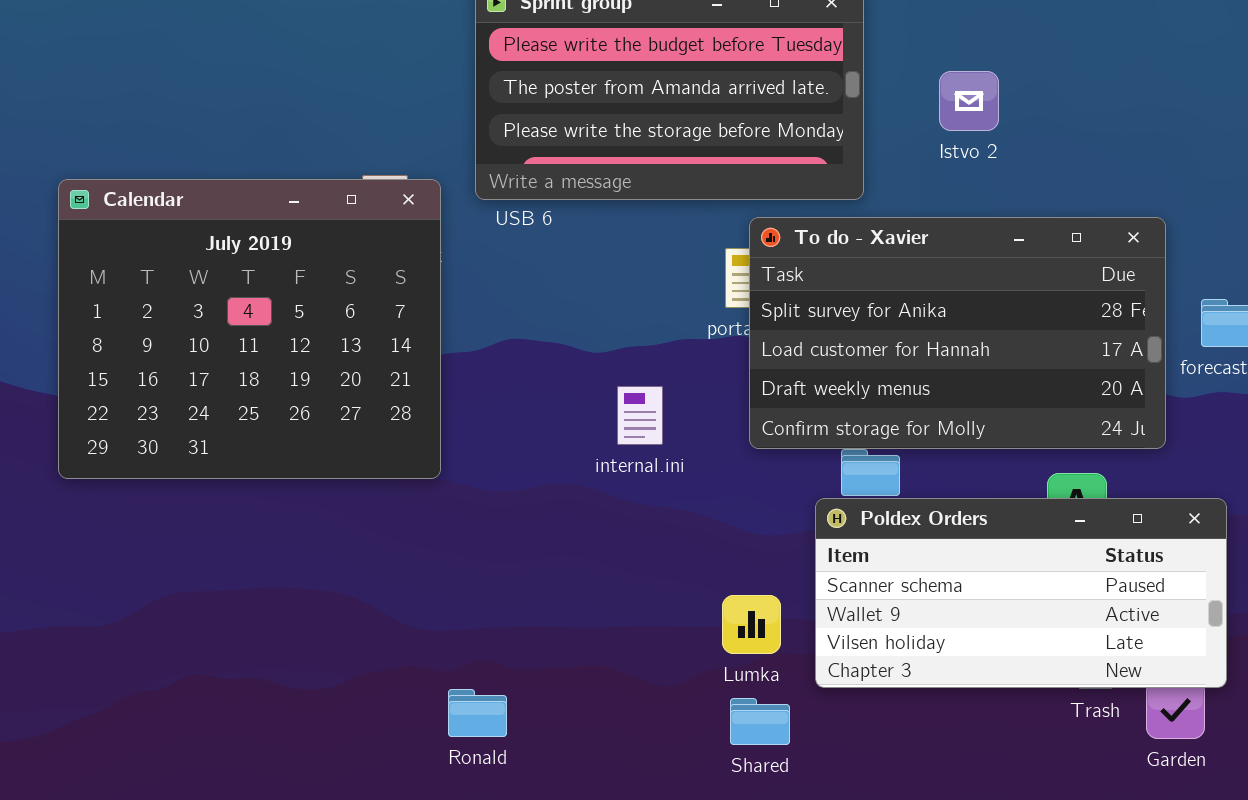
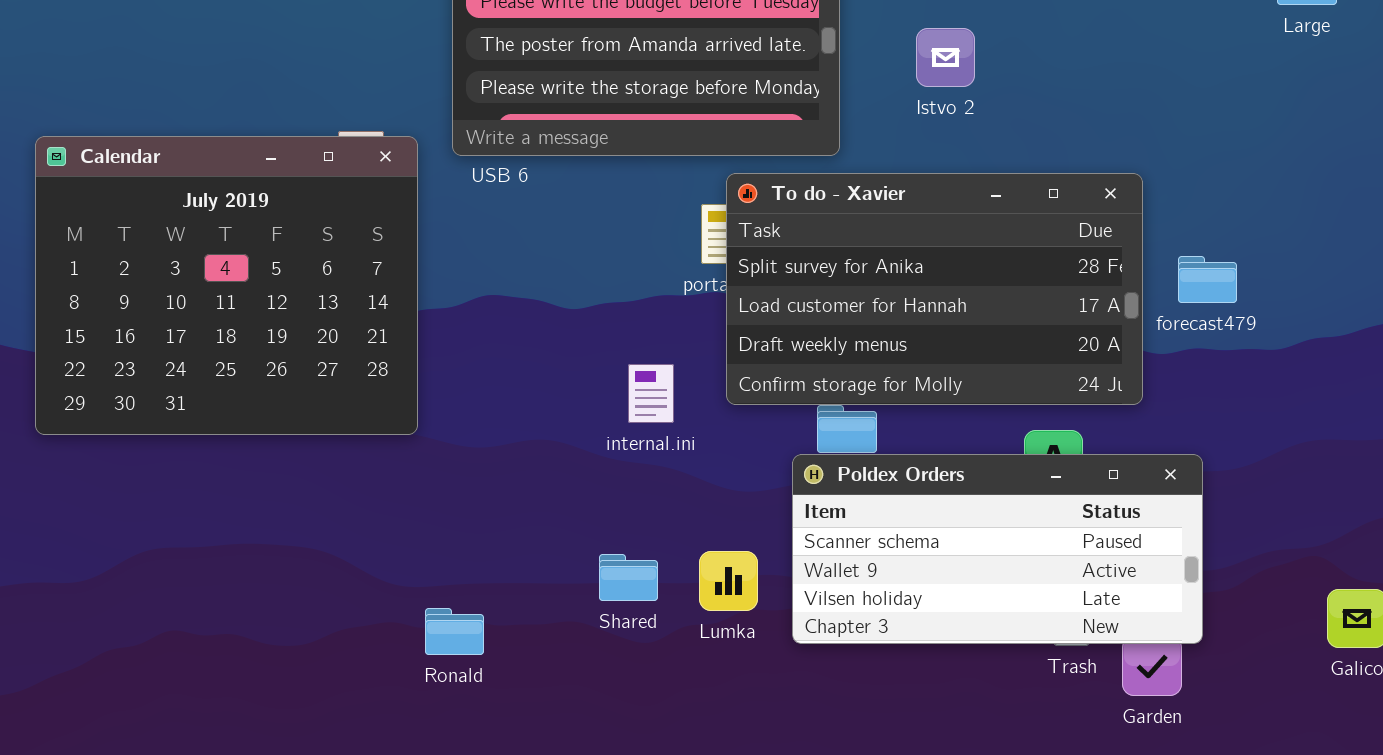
internal.ini: [617,386,663,445] -> [628,364,674,423], moved
Ronald: [448,689,507,737] -> [425,608,484,655], moved
Shared: [730,698,790,745] -> [599,554,658,601], moved

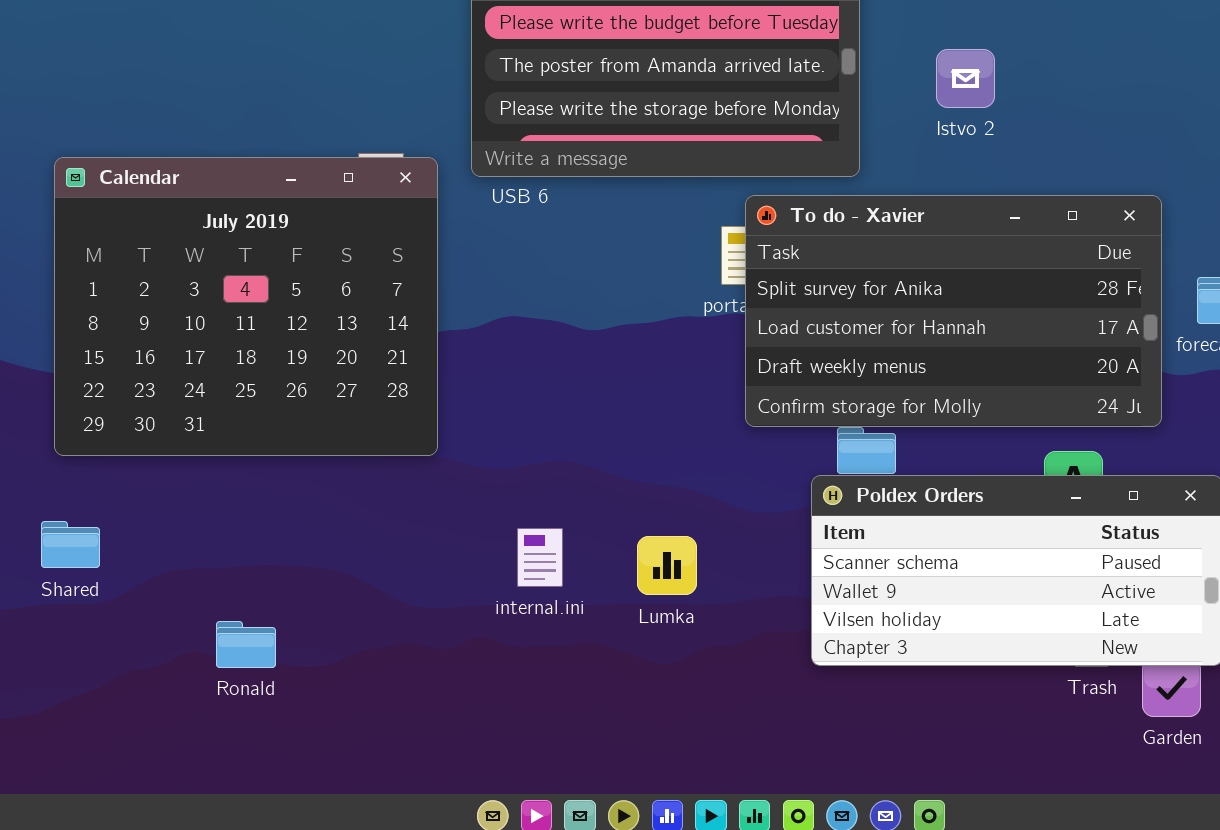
internal.ini: [628,364,674,423] -> [517,528,563,587], moved
Lumka: [699,551,758,611] -> [637,536,697,595], moved
Shared: [599,554,658,601] -> [41,521,100,568], moved
Ronald: [425,608,484,655] -> [216,621,276,668], moved

